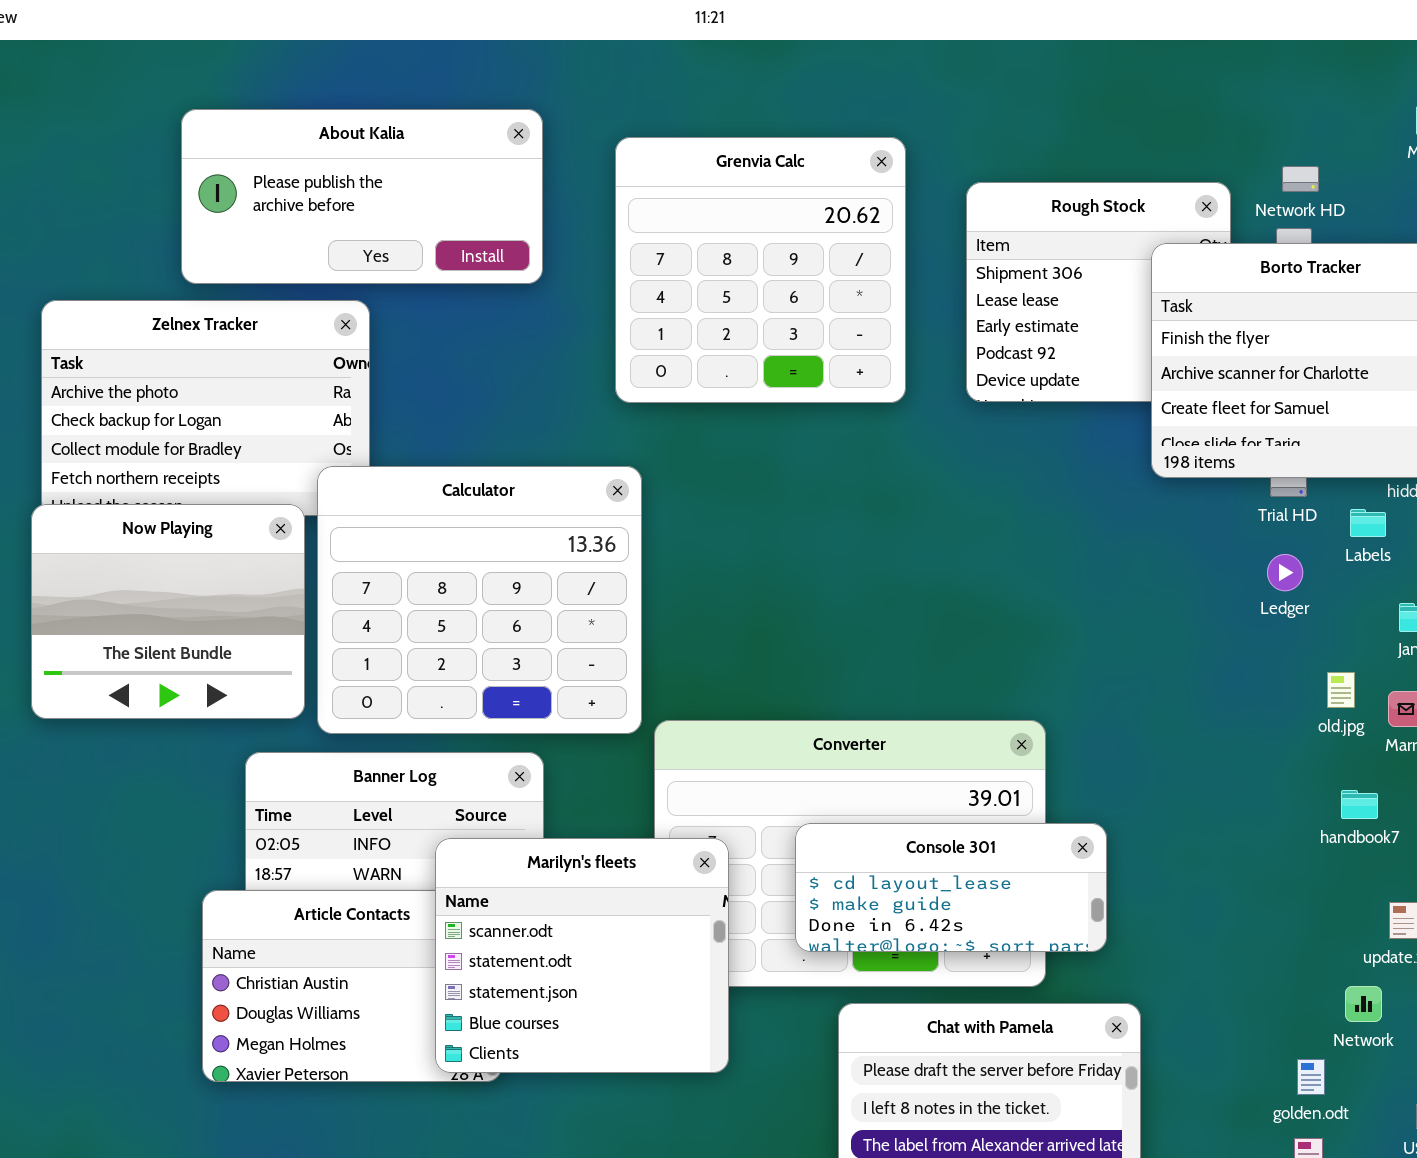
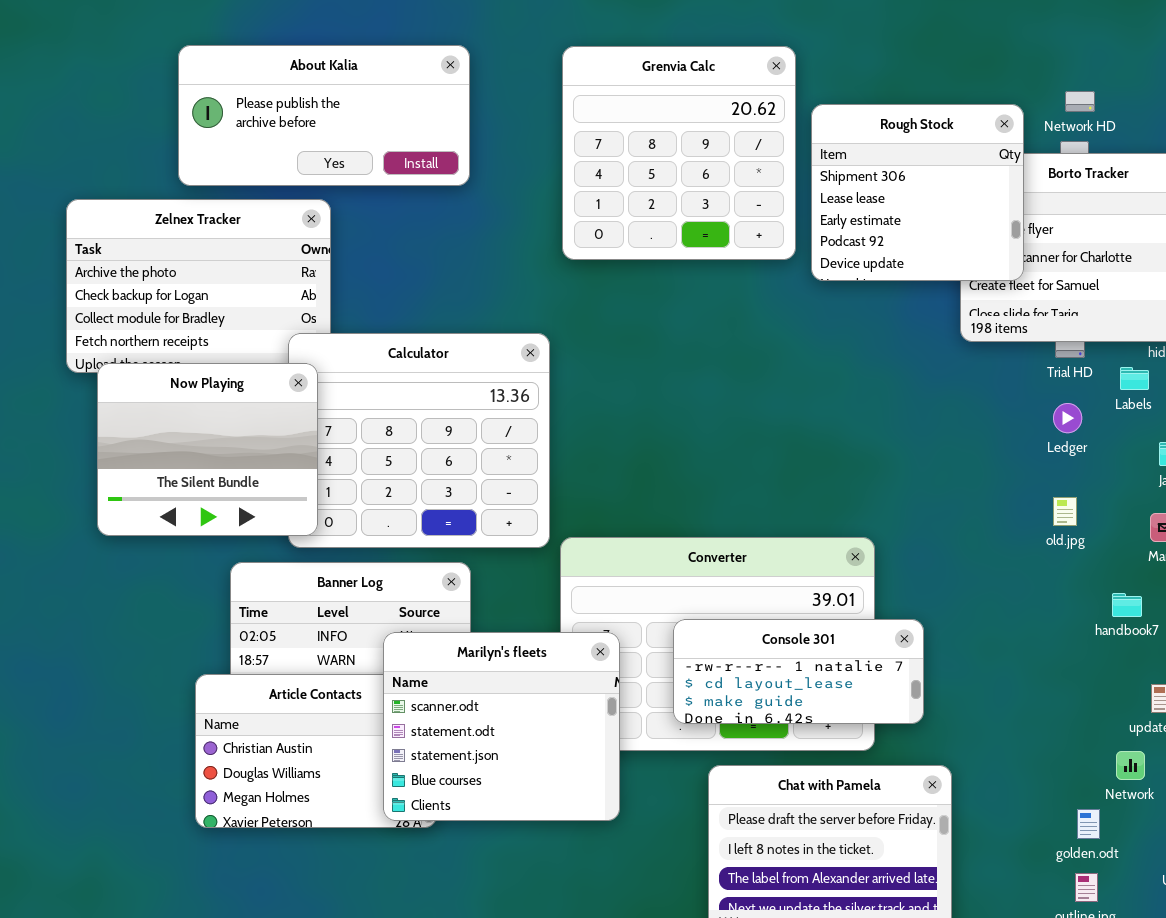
Grenvia Calc: [615,137,906,403] -> [562,46,796,260], moved
Rough Stock: [966,182,1231,402] -> [811,104,1024,281], raised
Now Playing: [31,504,305,719] -> [97,363,318,536], moved
old.jpg: [1327,672,1355,708] -> [1053,497,1077,526], moved
Console 301: [795,823,1107,952] -> [673,619,924,724], scrolled up 1 row

